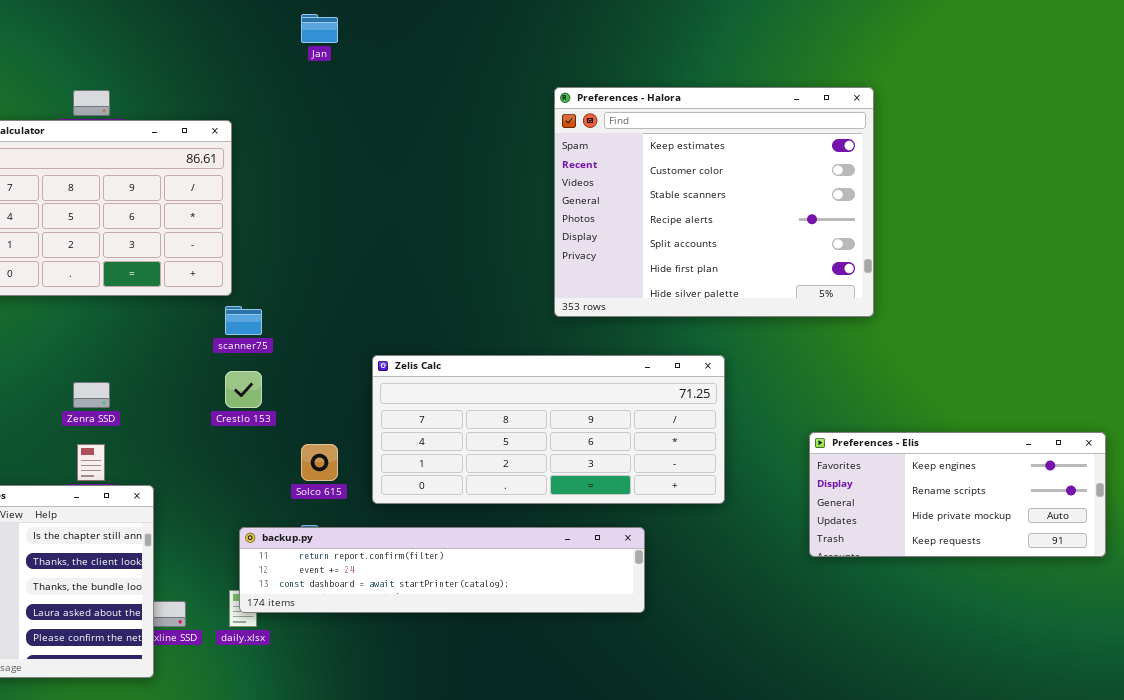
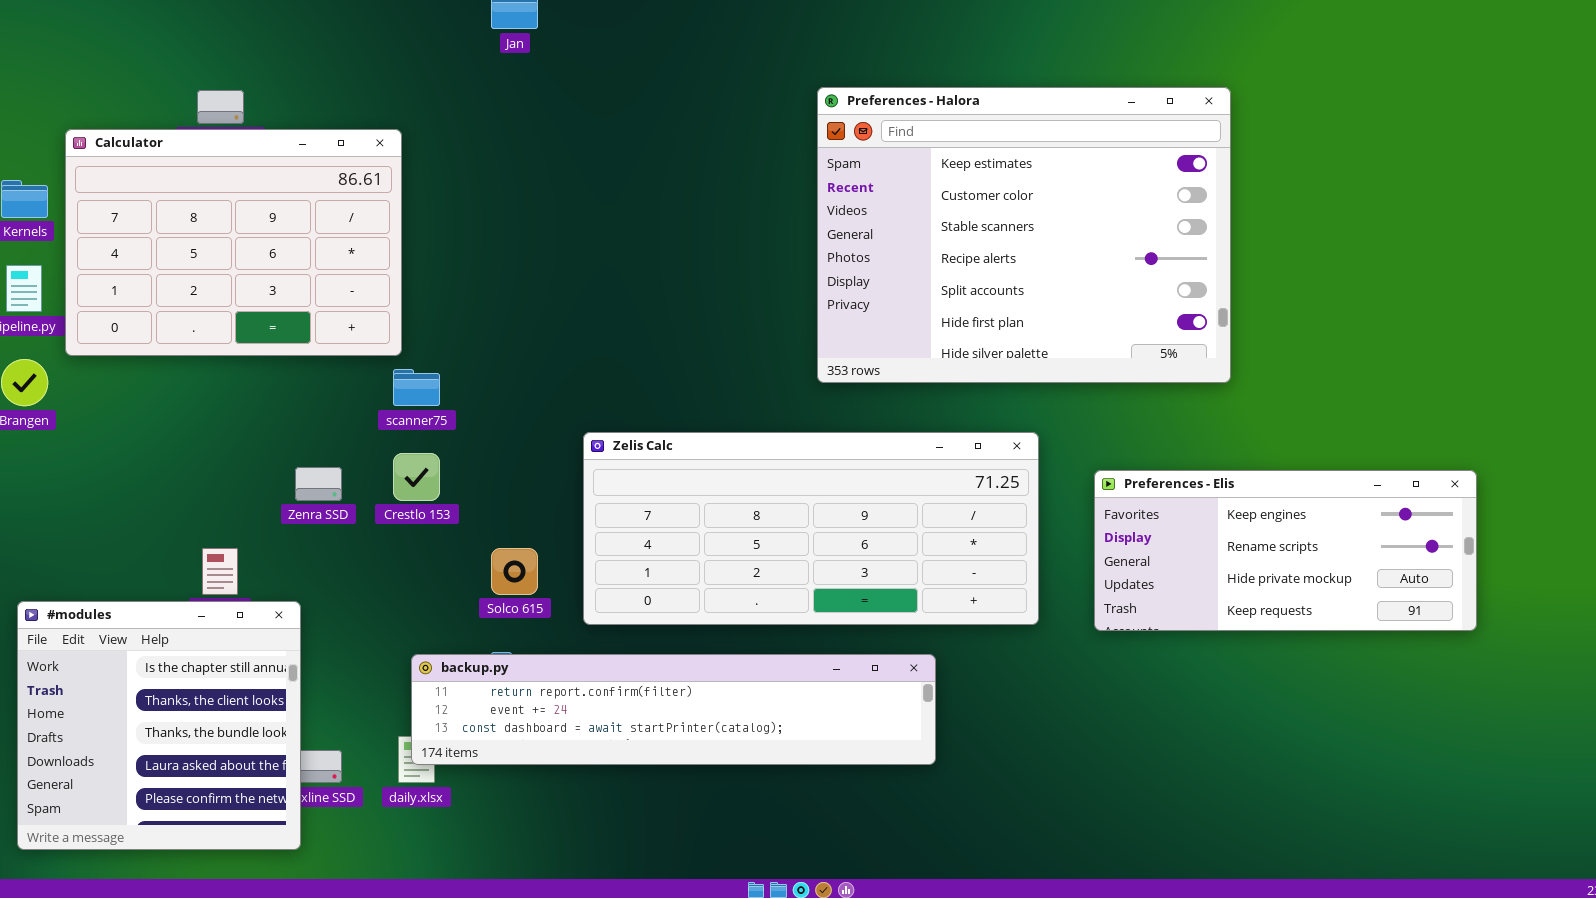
Zenra SSD: [73,382,110,408] -> [295,467,342,501], moved
Preferences - Elis: [809,432,1106,557] -> [1094,470,1477,631], moved

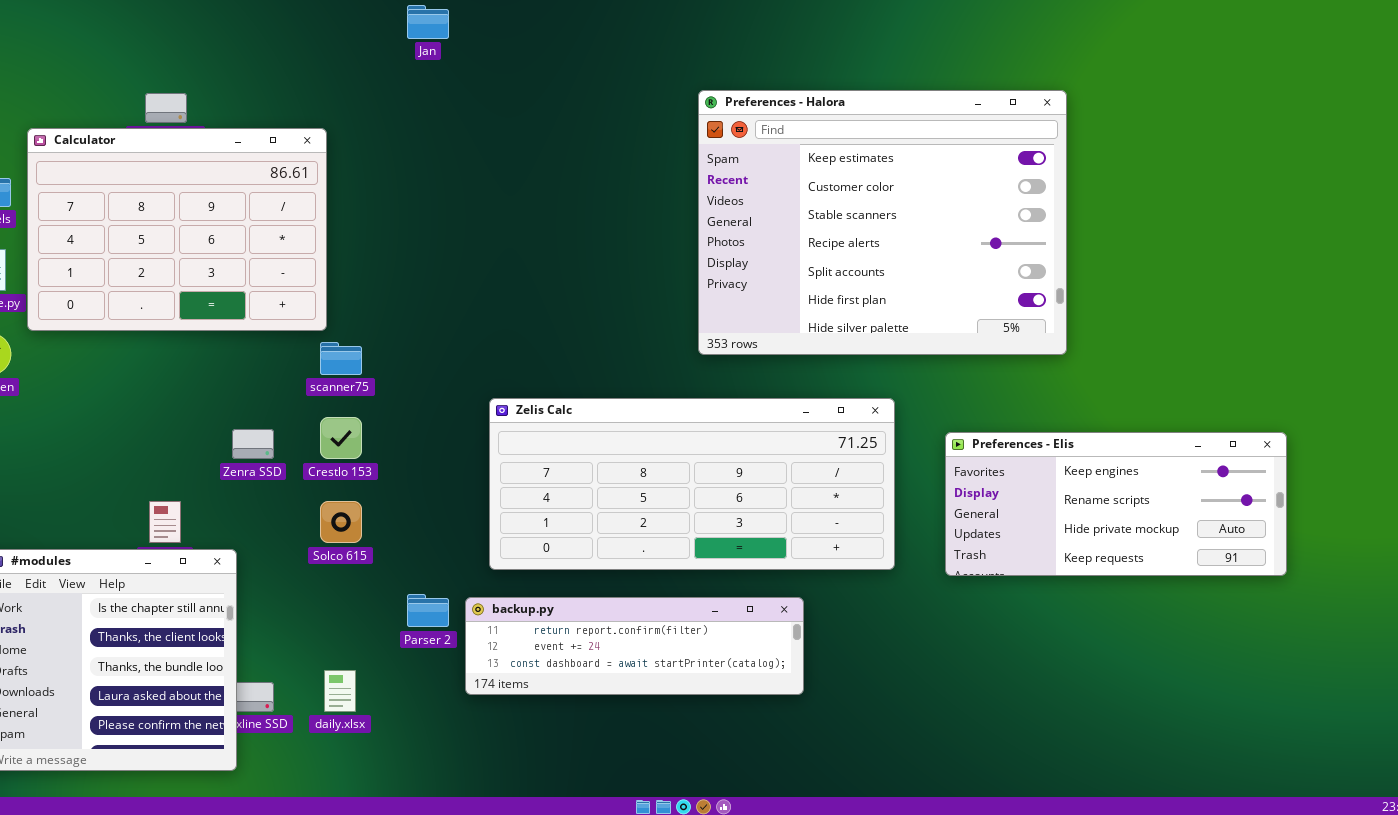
Solco 615: [491,548,538,595] -> [320,501,362,543], moved
backup.py: [411,654,936,765] -> [465,597,804,695], resized

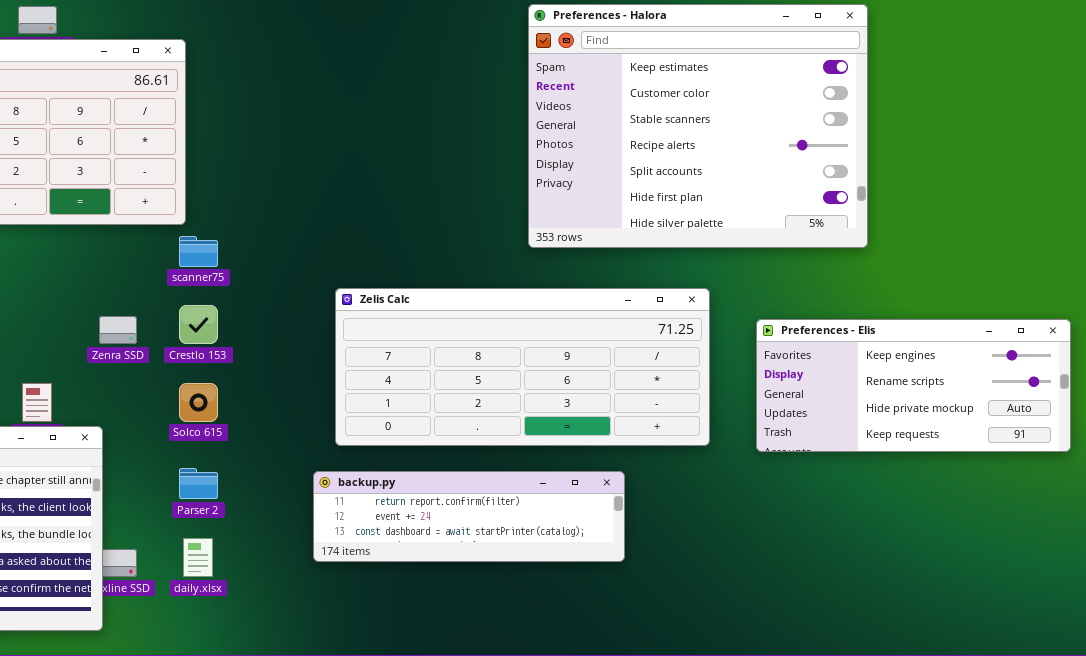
Parser 2: [407,594,449,627] -> [179,468,218,499], moved

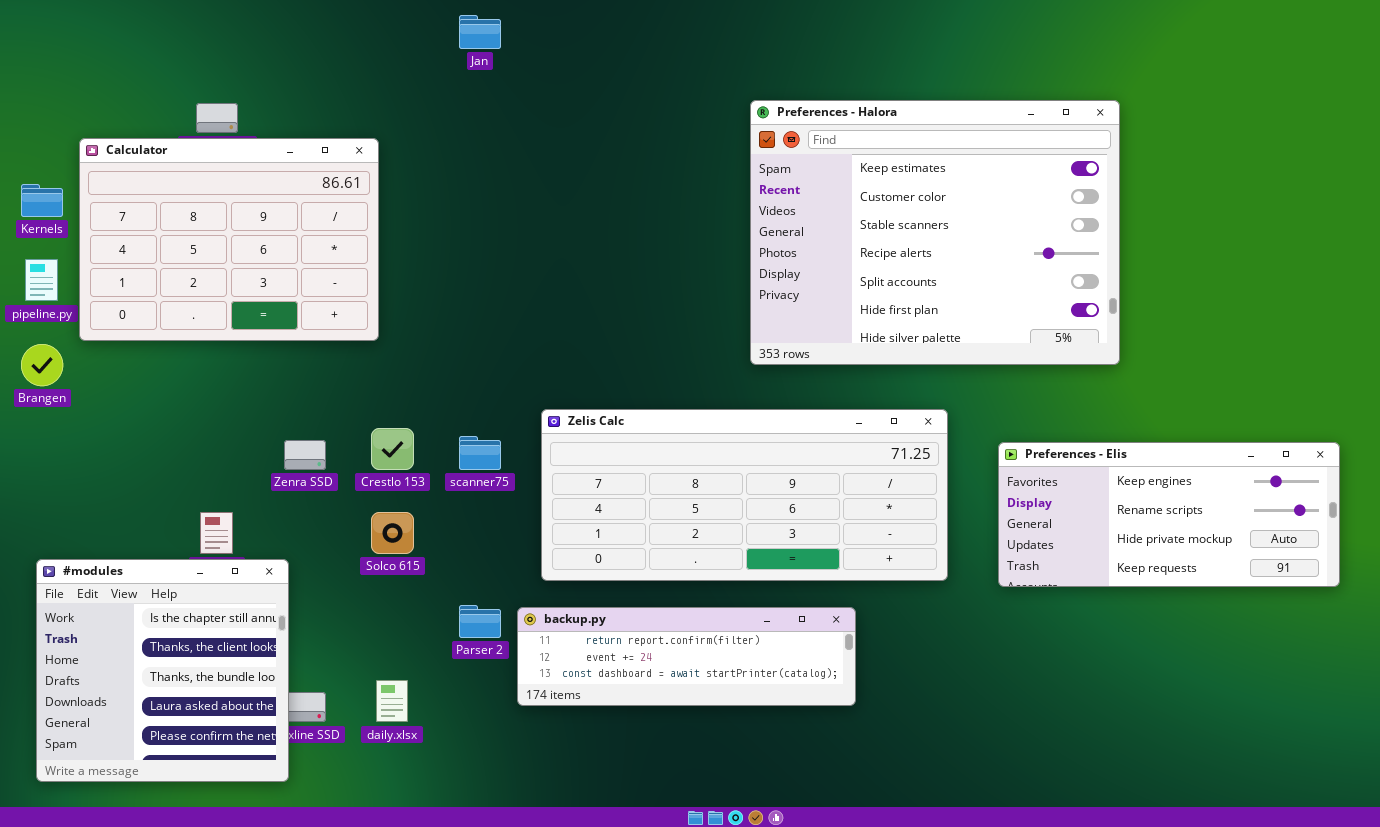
scanner75: [179,236,218,267] -> [459,436,501,470], moved
Parser 2: [179,468,218,499] -> [459,605,501,638], moved

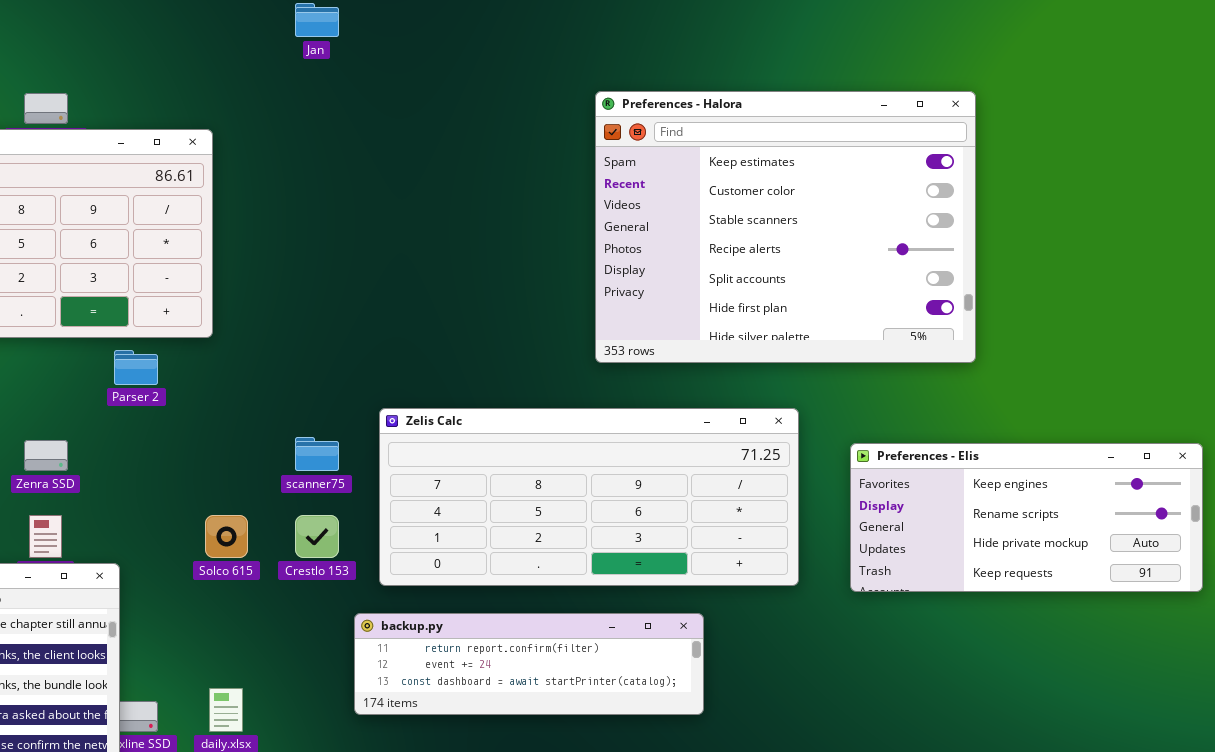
Crestlo 153: [371,428,414,470] -> [295,515,339,558], moved
Zenra SSD: [284,440,326,470] -> [24,440,68,471], moved
Parser 2: [459,605,501,638] -> [114,350,158,385], moved

